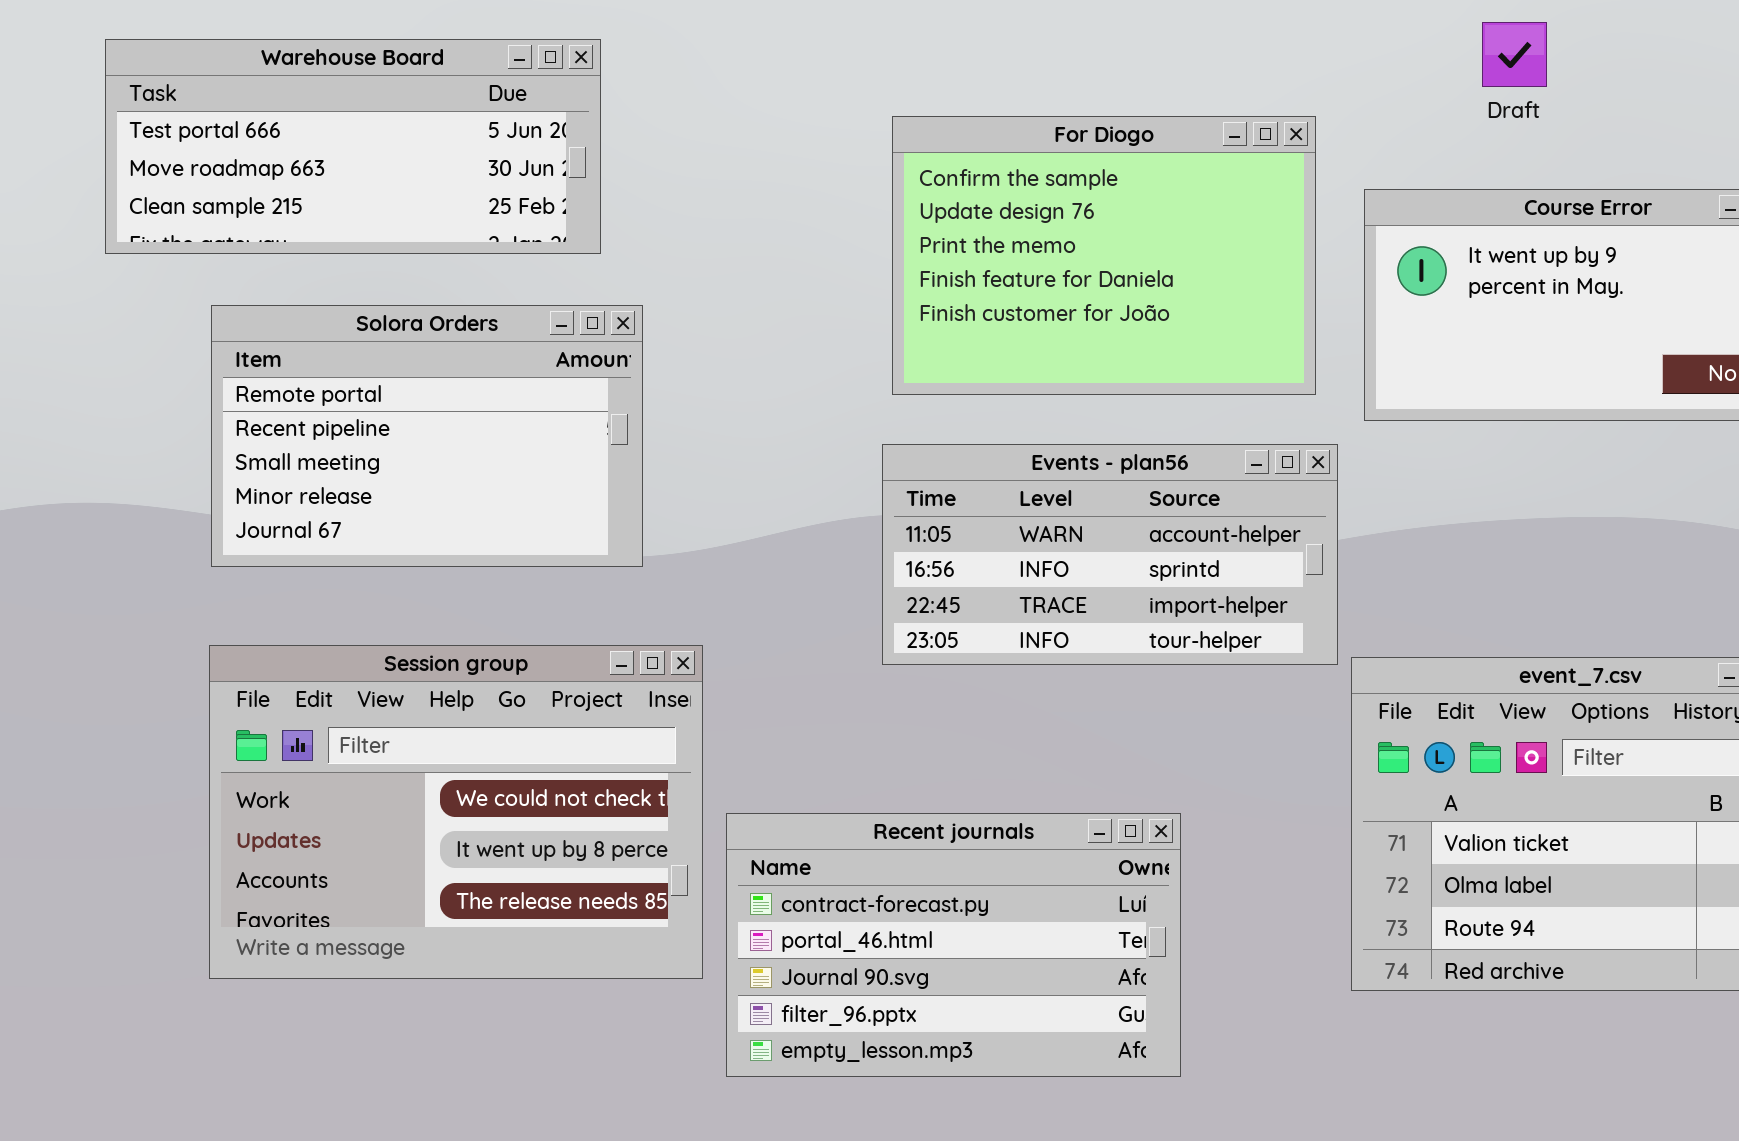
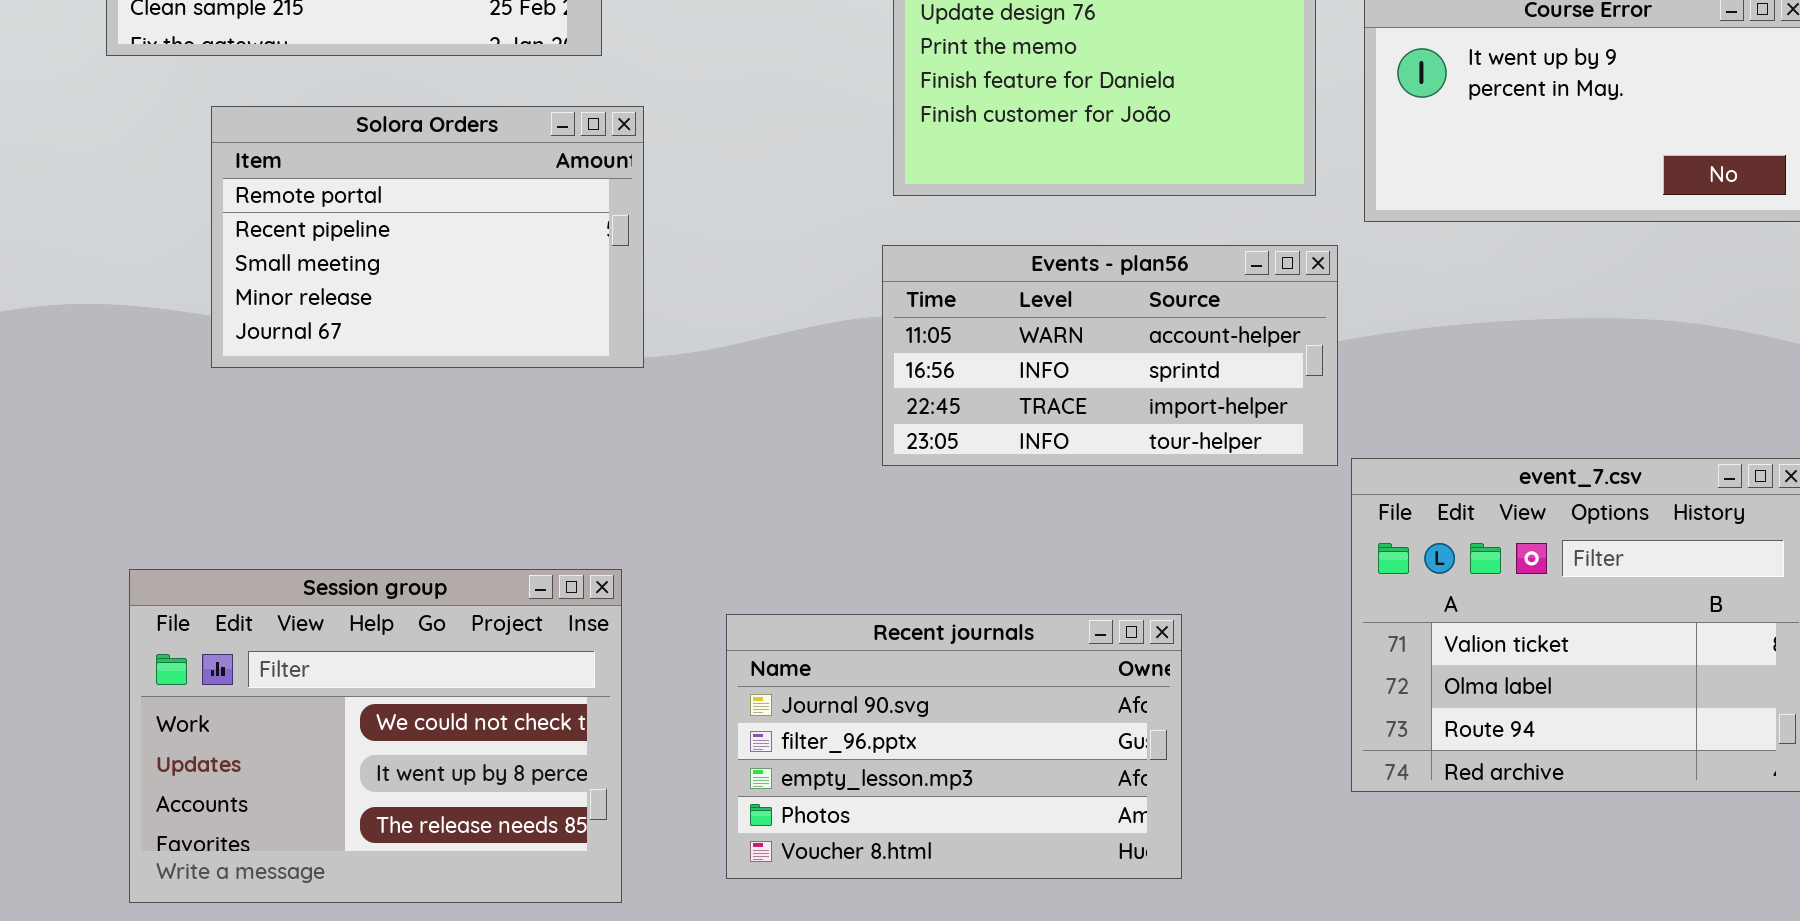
Session group: [209,645,703,979] -> [129,569,622,903], moved
Recent journals: [726,813,1181,1077] -> [726,614,1182,879], scrolled down 2 rows

